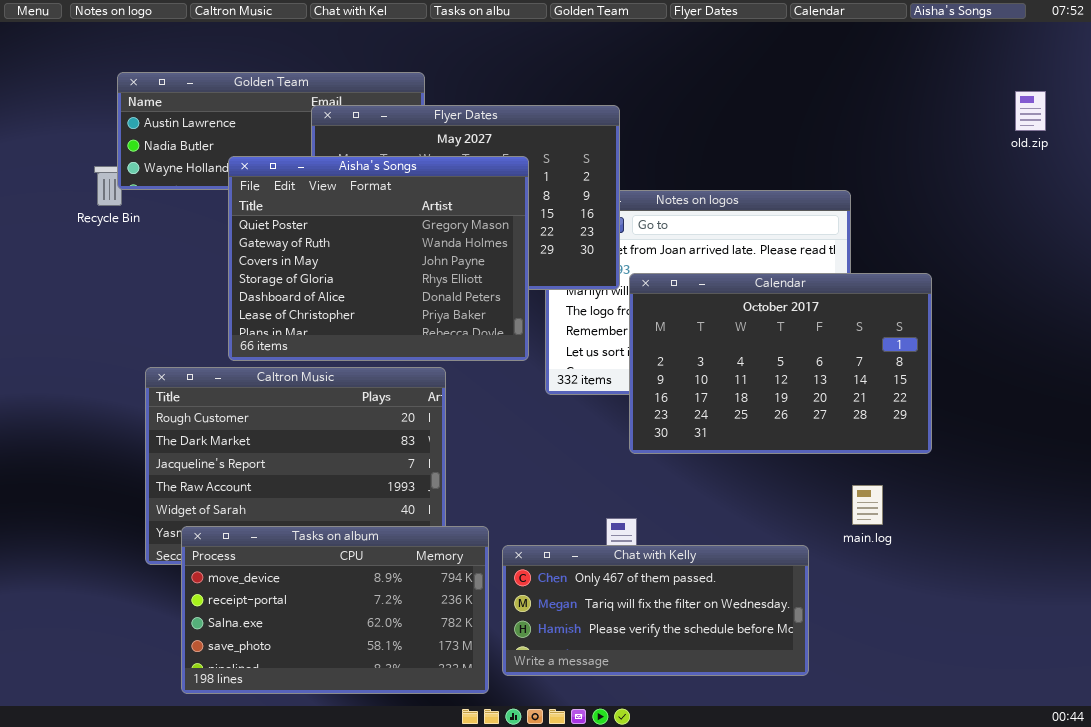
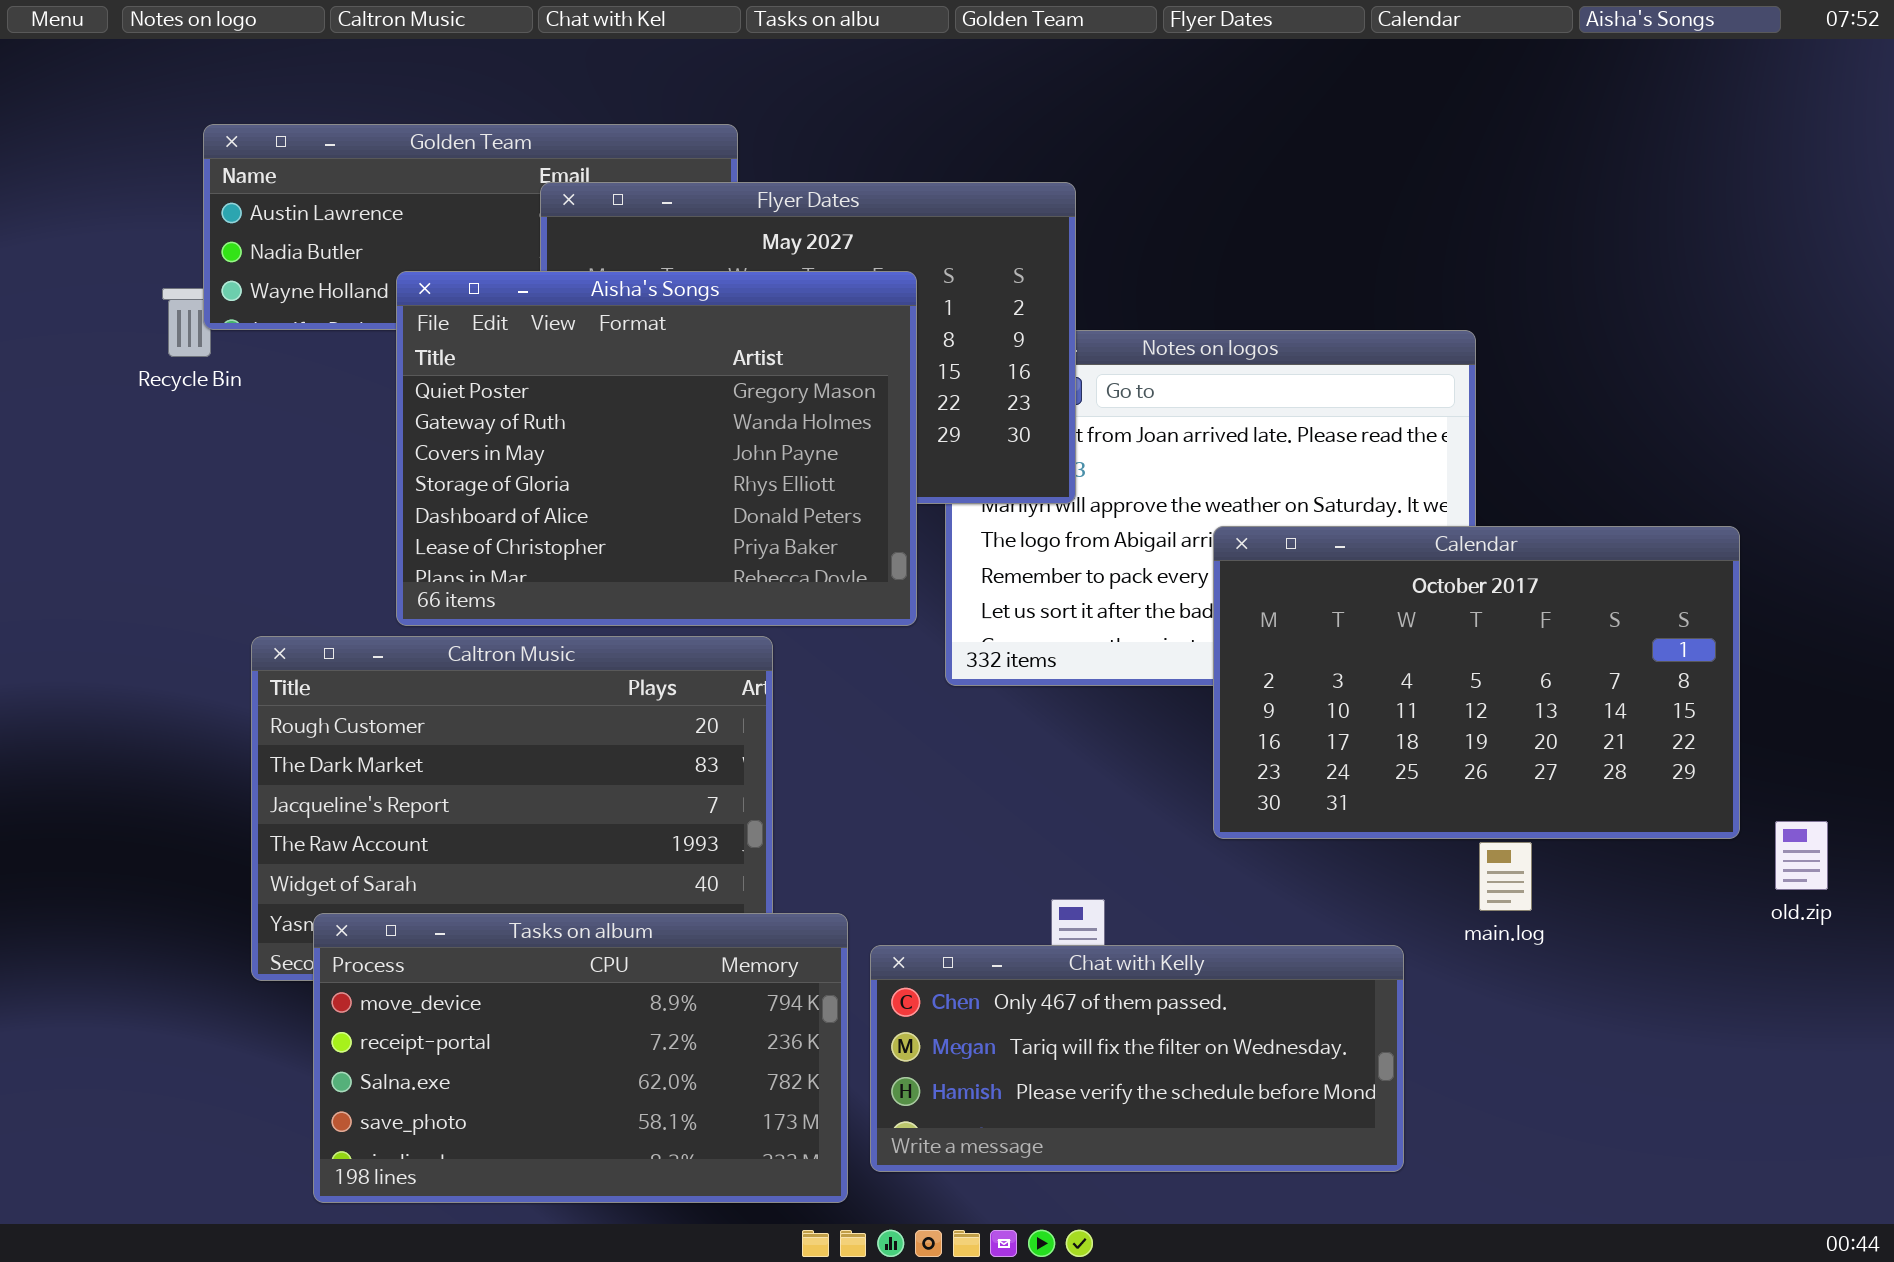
old.zip: [1015,91,1046,131] -> [1775,821,1828,890], moved
Calendar: [629,273,932,454] -> [1213,526,1740,839], moved

